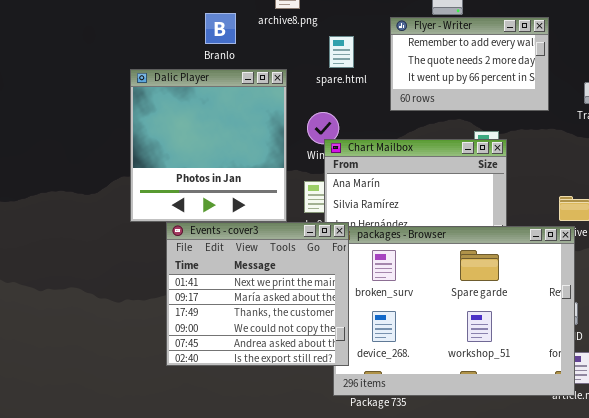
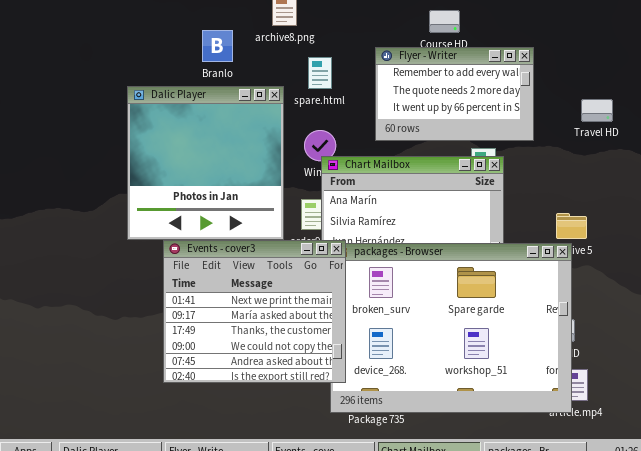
Flyer - Writer: [390,17,549,111] -> [375,47,534,141], moved
spare.html: [329,36,354,68] -> [308,57,332,89], moved

